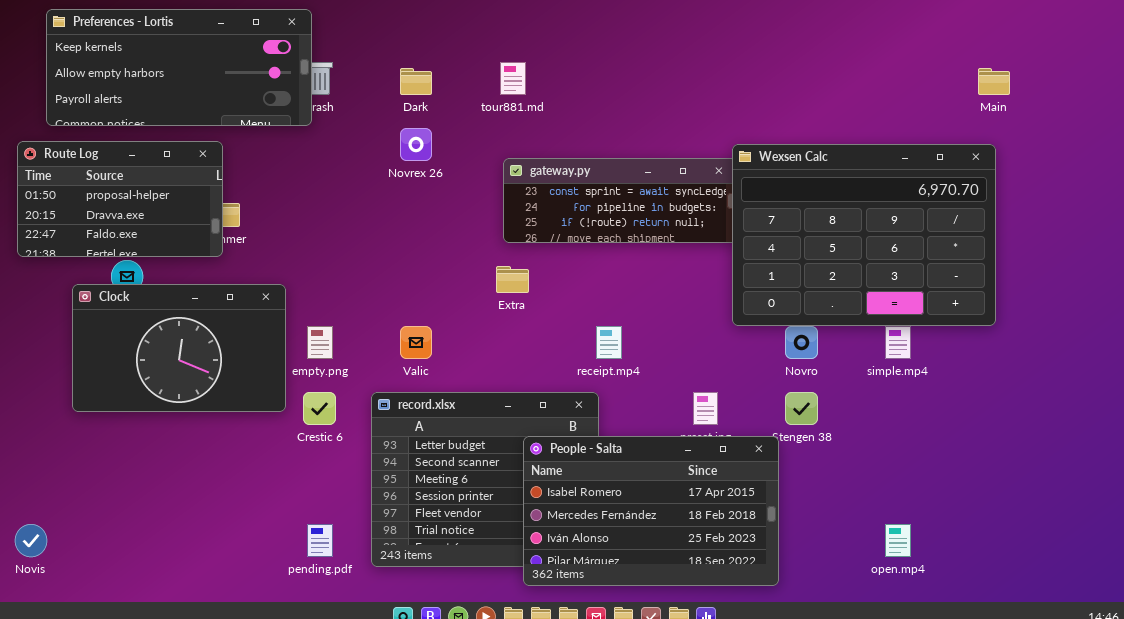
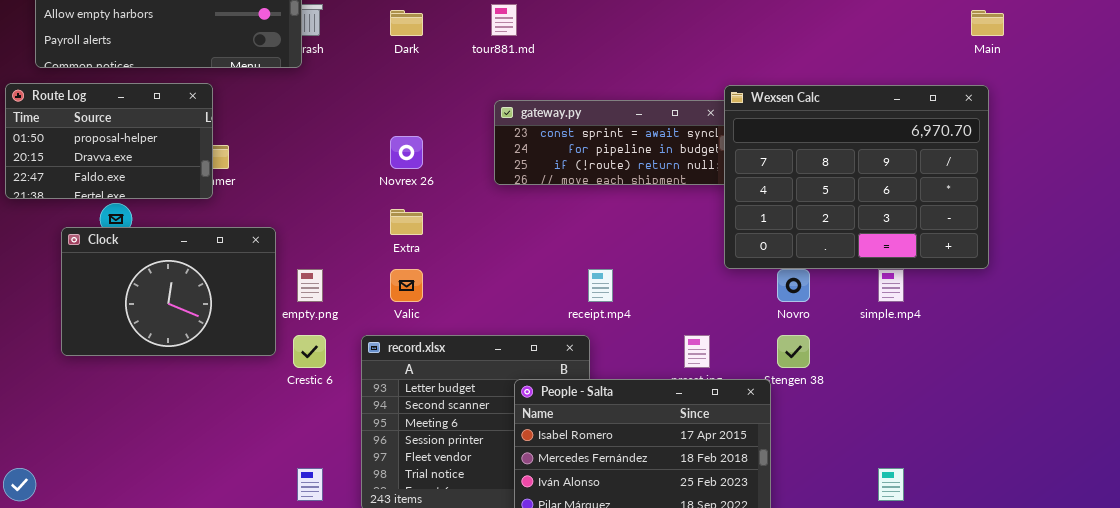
Novrex 26: [400,128,432,161] -> [390,136,423,169], moved
Extra: [496,266,529,293] -> [390,209,423,235], moved

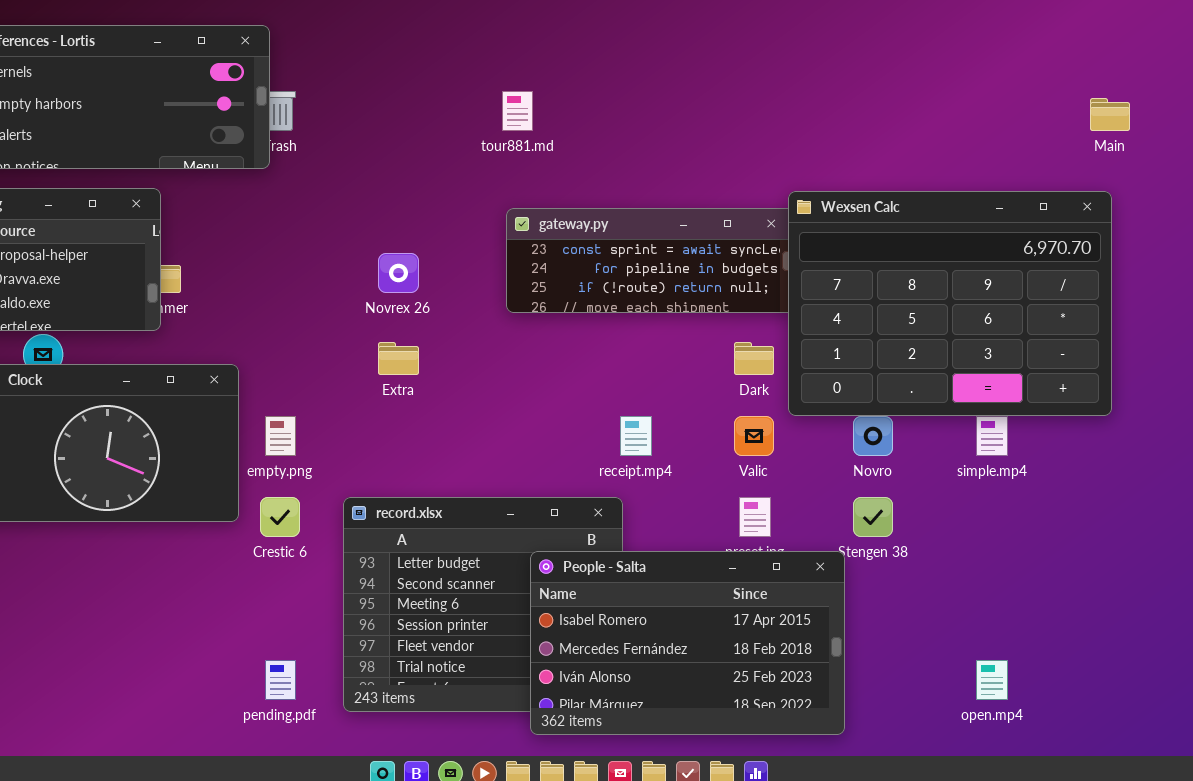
Dark: [390,10,423,36] -> [734,342,774,375], moved
Valic: [390,269,423,302] -> [734,416,774,456], moved

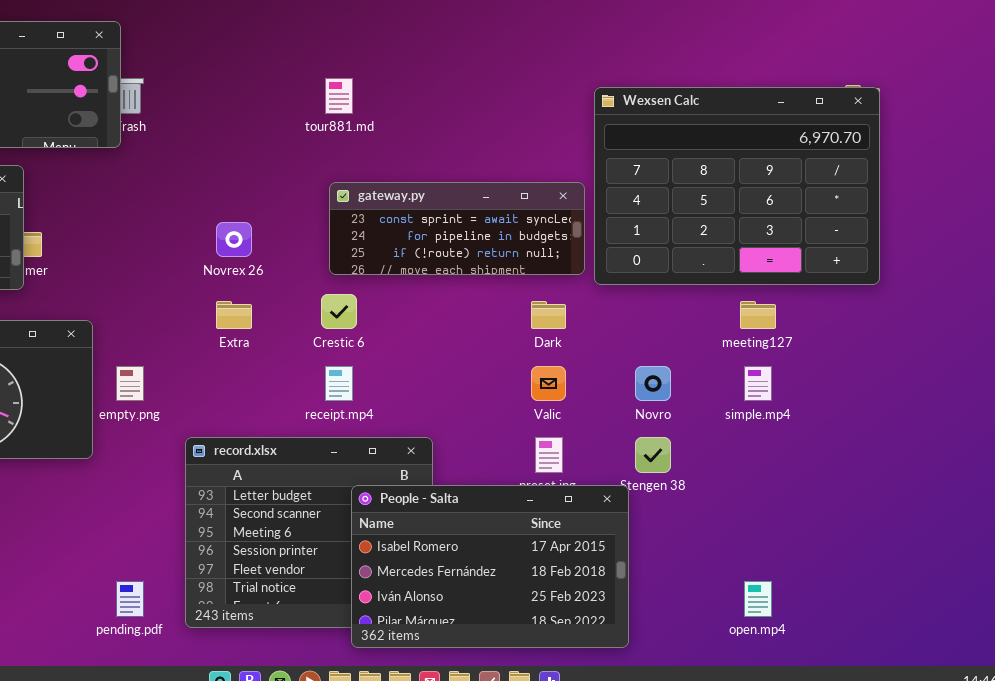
Wexsen Calc: [788,191,1112,416] -> [594,87,880,285], moved
receipt.mp4: [620,416,652,456] -> [325,366,353,401], moved
Crestic 6: [260,497,300,537] -> [321,294,357,329], moved

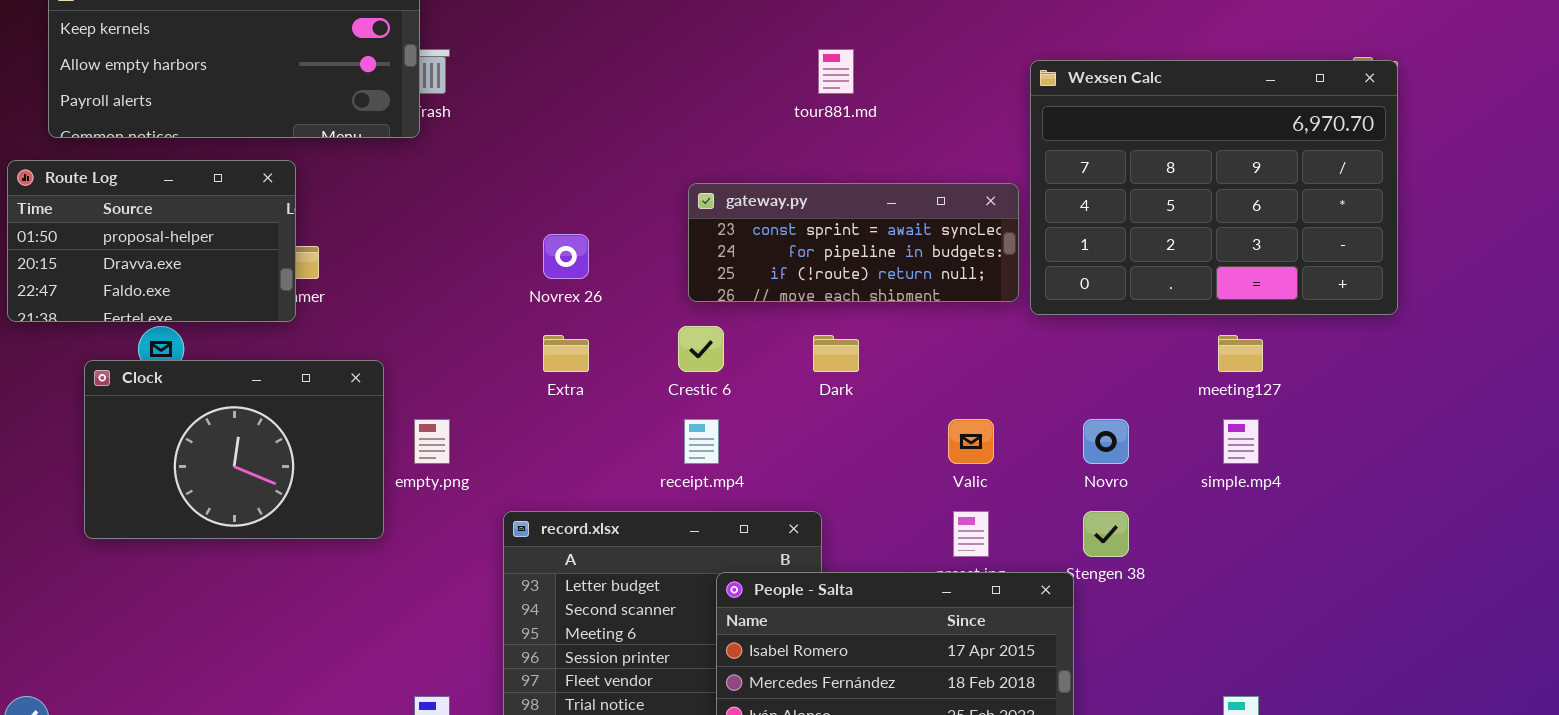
tour881.md: [325,78,353,114] -> [818,49,854,94], moved
Dark: [531,301,566,329] -> [813,335,859,372], moved

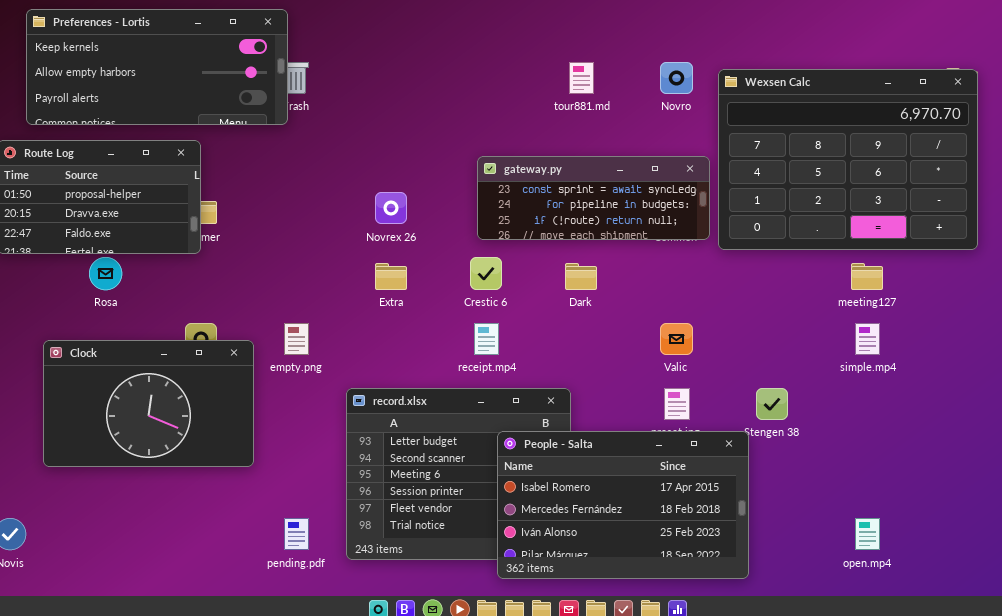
Clock: [84,360,384,539] -> [43,340,254,467], moved
Novro: [1083,419,1129,464] -> [660,62,693,94], moved

